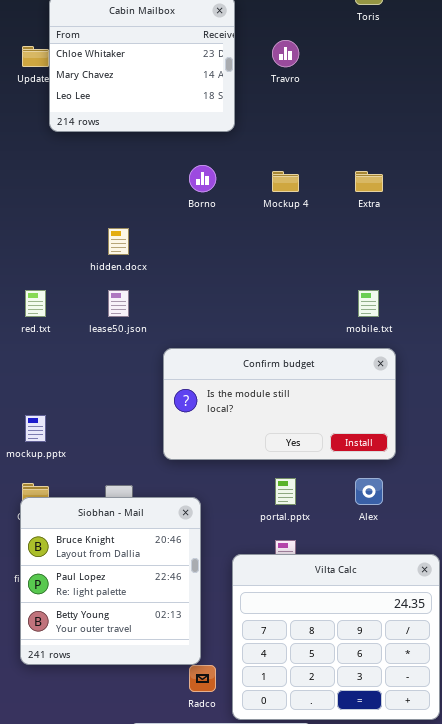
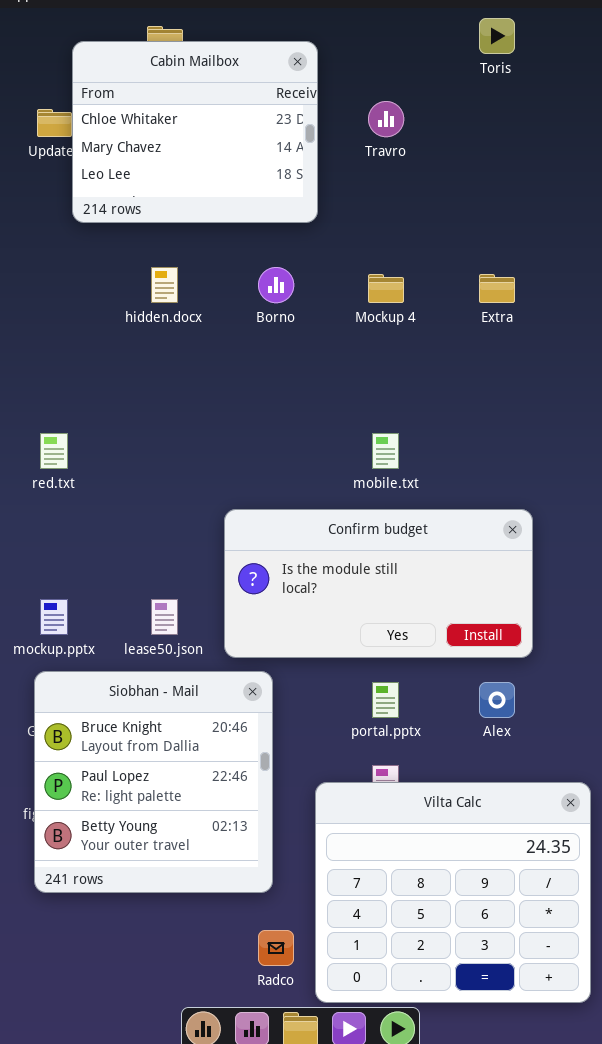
hidden.docx: [108,228,129,255] -> [151,267,178,303], moved
lease50.json: [108,290,129,317] -> [151,599,178,635], moved
mobile.txt: [358,290,379,317] -> [372,433,399,469], moved
Siobhan - Mail: [20,497,201,665] -> [34,671,273,893], moved

